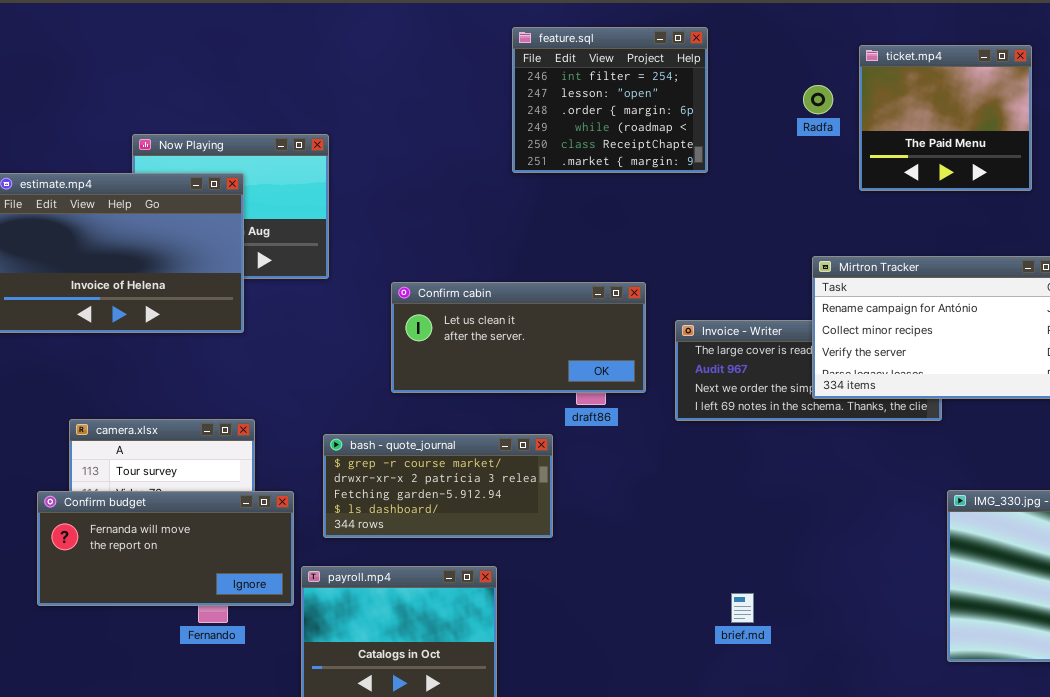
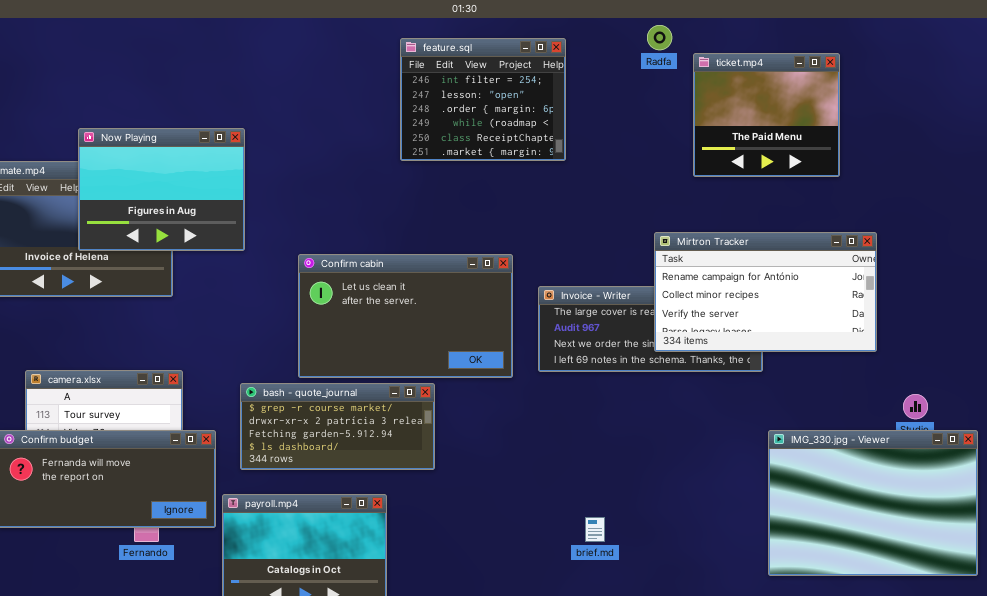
Radfa: [803,85,833,114] -> [647,25,672,50], moved
Now Playing: [132,134,329,279] -> [78,128,245,251], raised
Confirm cabin: [391,282,646,393] -> [298,254,513,378], resized

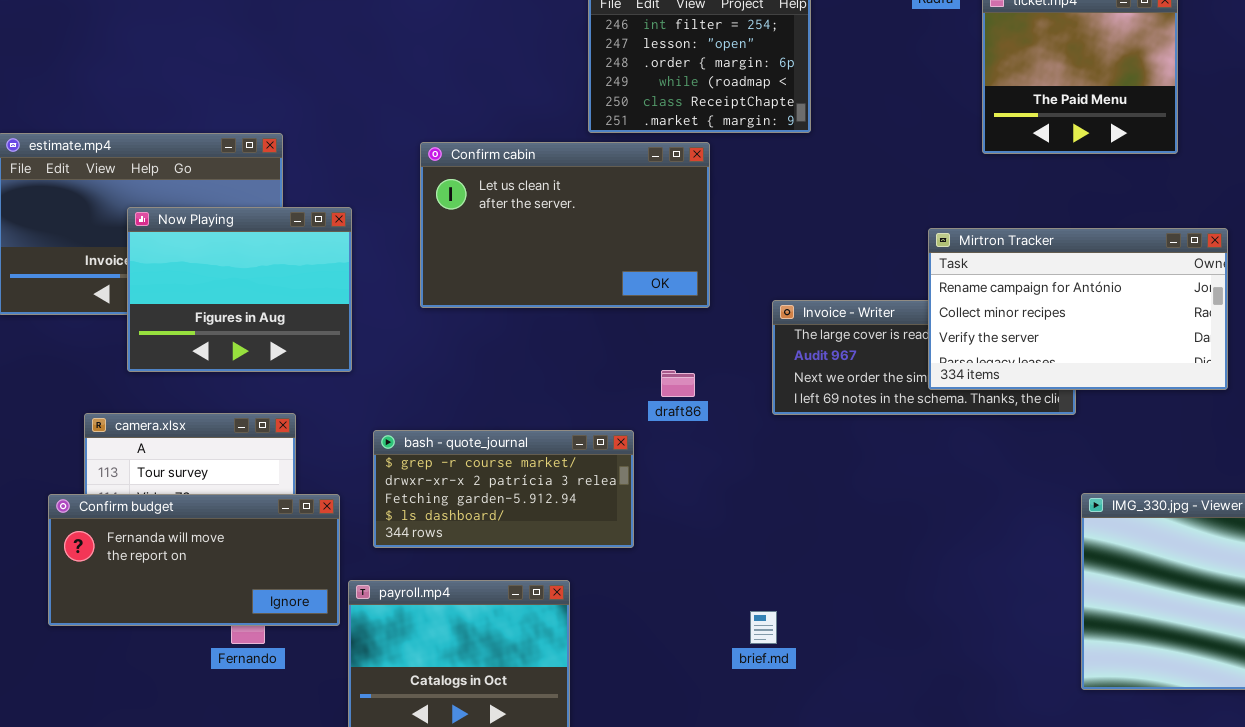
Now Playing: [78,128,245,251] -> [127,207,352,372], moved
Confirm cabin: [298,254,513,378] -> [420,142,710,308], moved
brief.md: [585,517,605,542] -> [750,611,777,644], moved

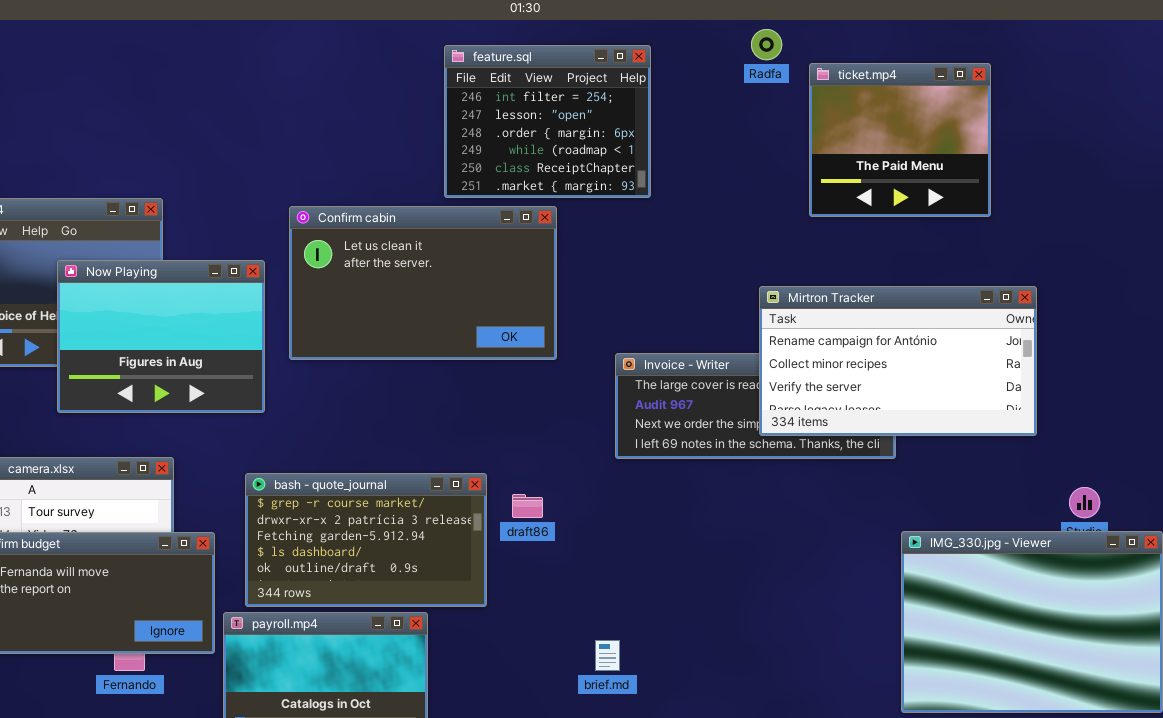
Now Playing: [127,207,352,372] -> [57,260,265,413], moved
draft86: [661,370,695,397] -> [512,494,543,518], moved
bash - quote_journal: [373,430,634,548] -> [245,473,487,607], resized

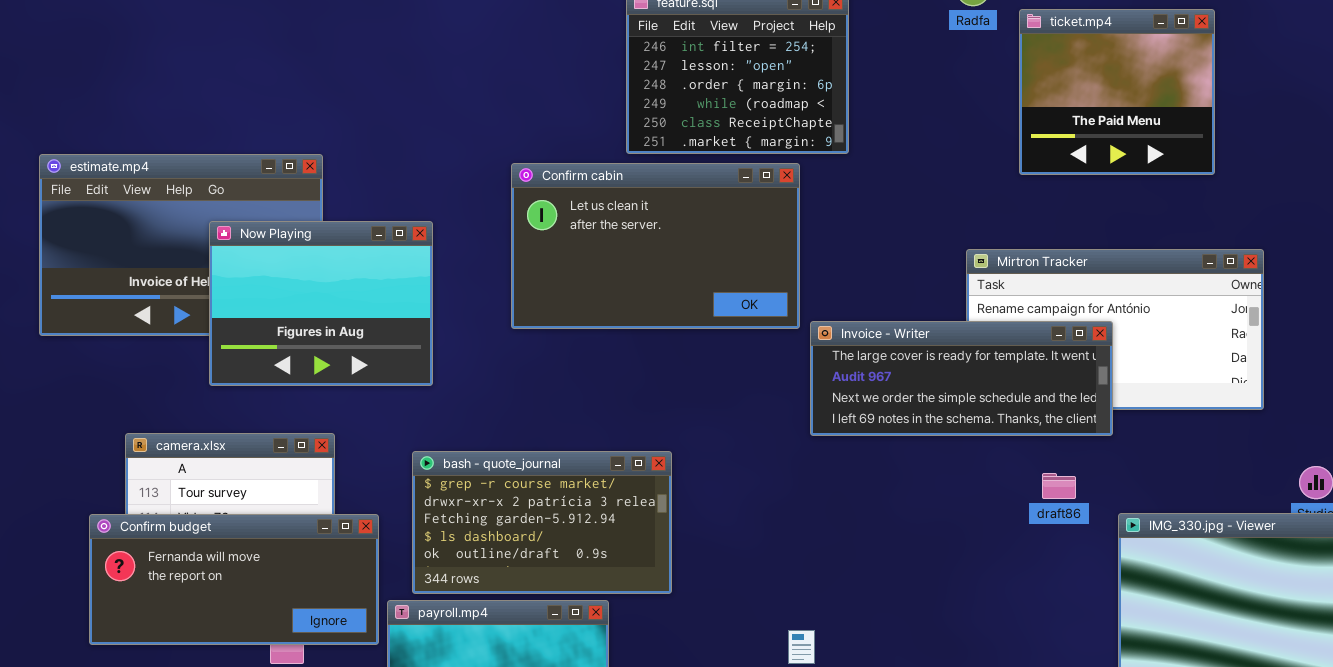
Confirm cabin: [289,206,557,360] -> [511,163,800,329], moved
Invoice - Writer: [615,353,896,459] -> [810,321,1113,436], raised
draft86: [512,494,543,518] -> [1042,473,1076,499], moved

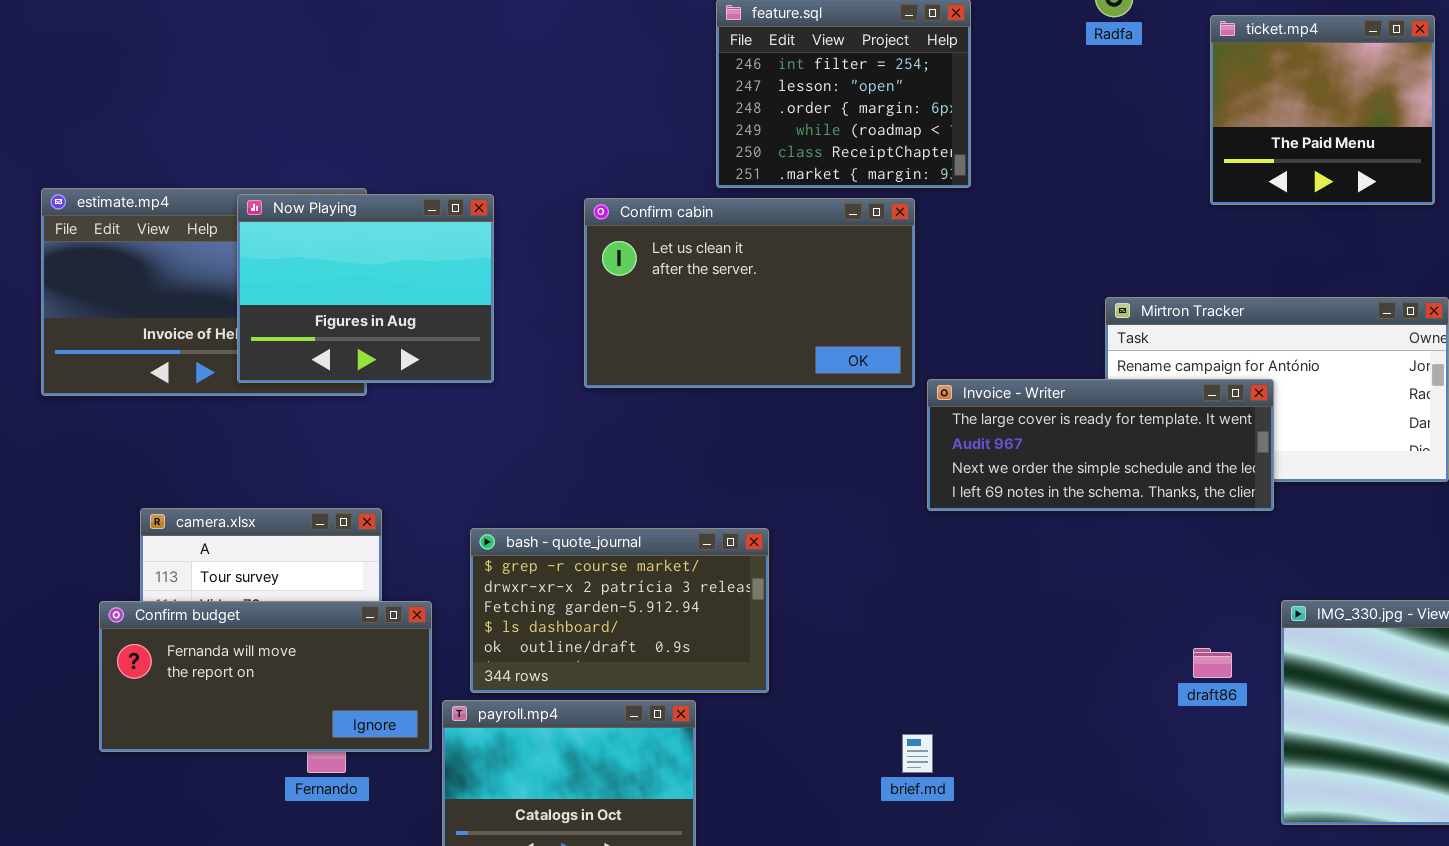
ticket.mp4: [1019,9,1215,175] -> [1210,15,1435,205], moved
Now Playing: [209,221,433,386] -> [237,194,494,383], moved
draft86: [1042,473,1076,499] -> [1193,648,1232,678], moved

